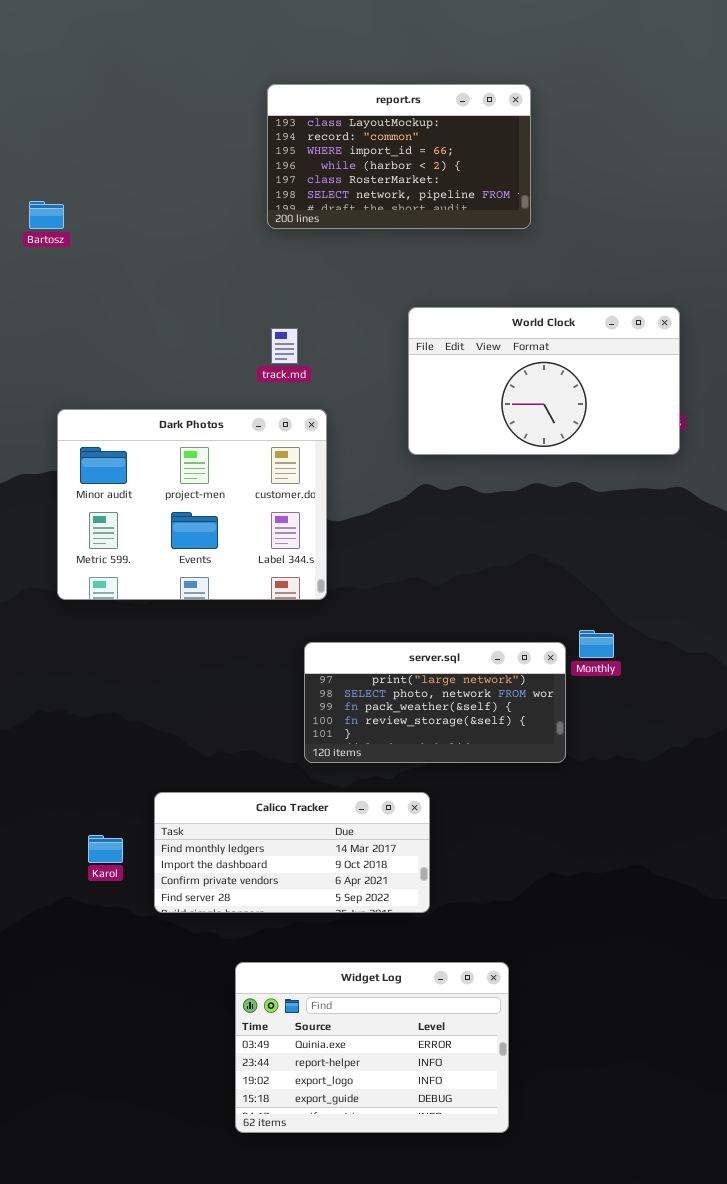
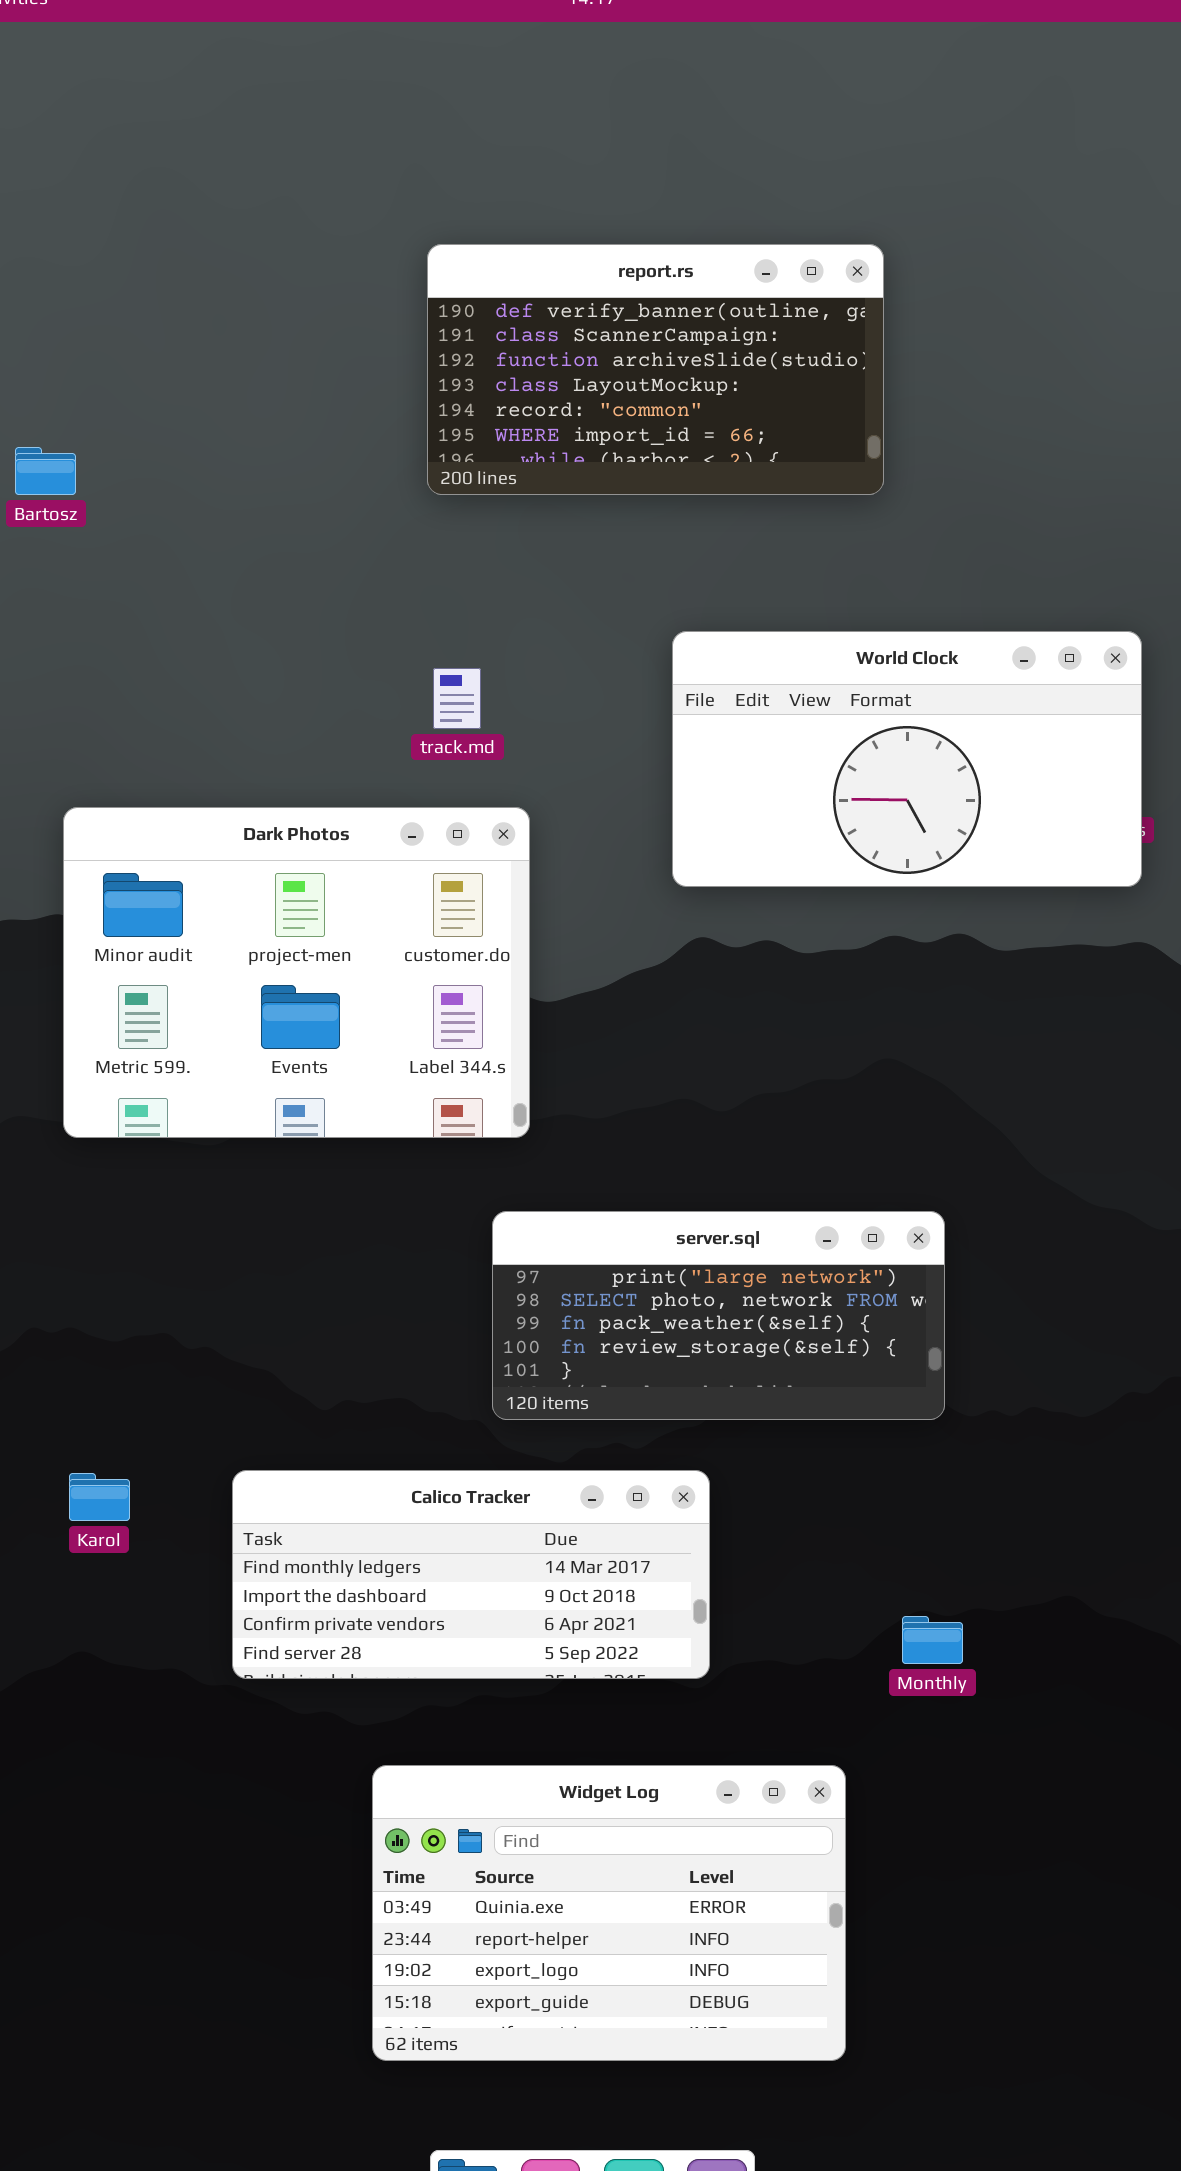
report.rs: [267,84,531,229] -> [427,244,884,495], scrolled up 3 rows
Monthly: [579,630,614,658] -> [902,1616,963,1664], moved
Karol: [88,835,123,863] -> [69,1473,130,1521], moved

